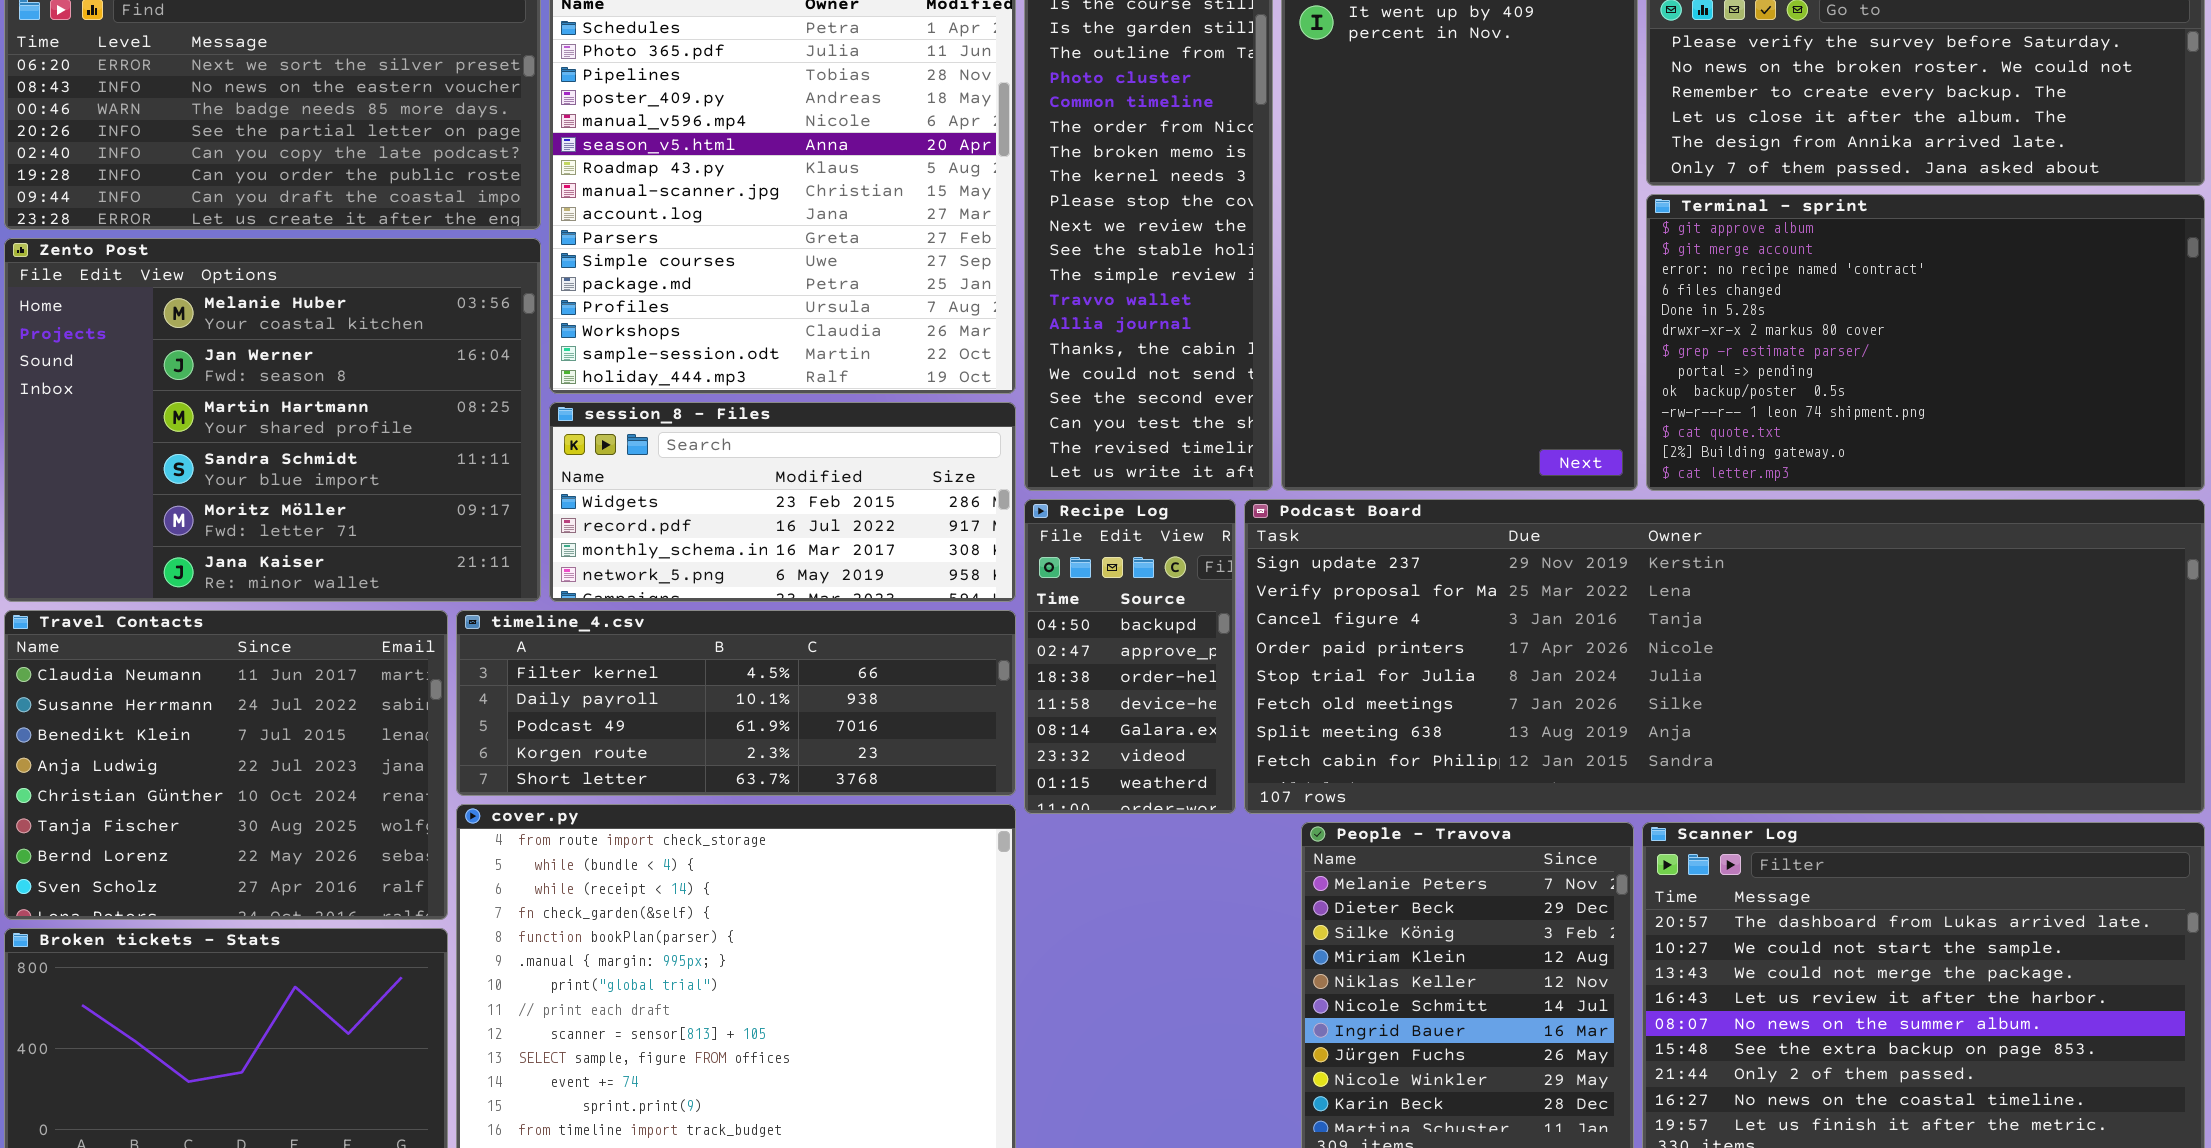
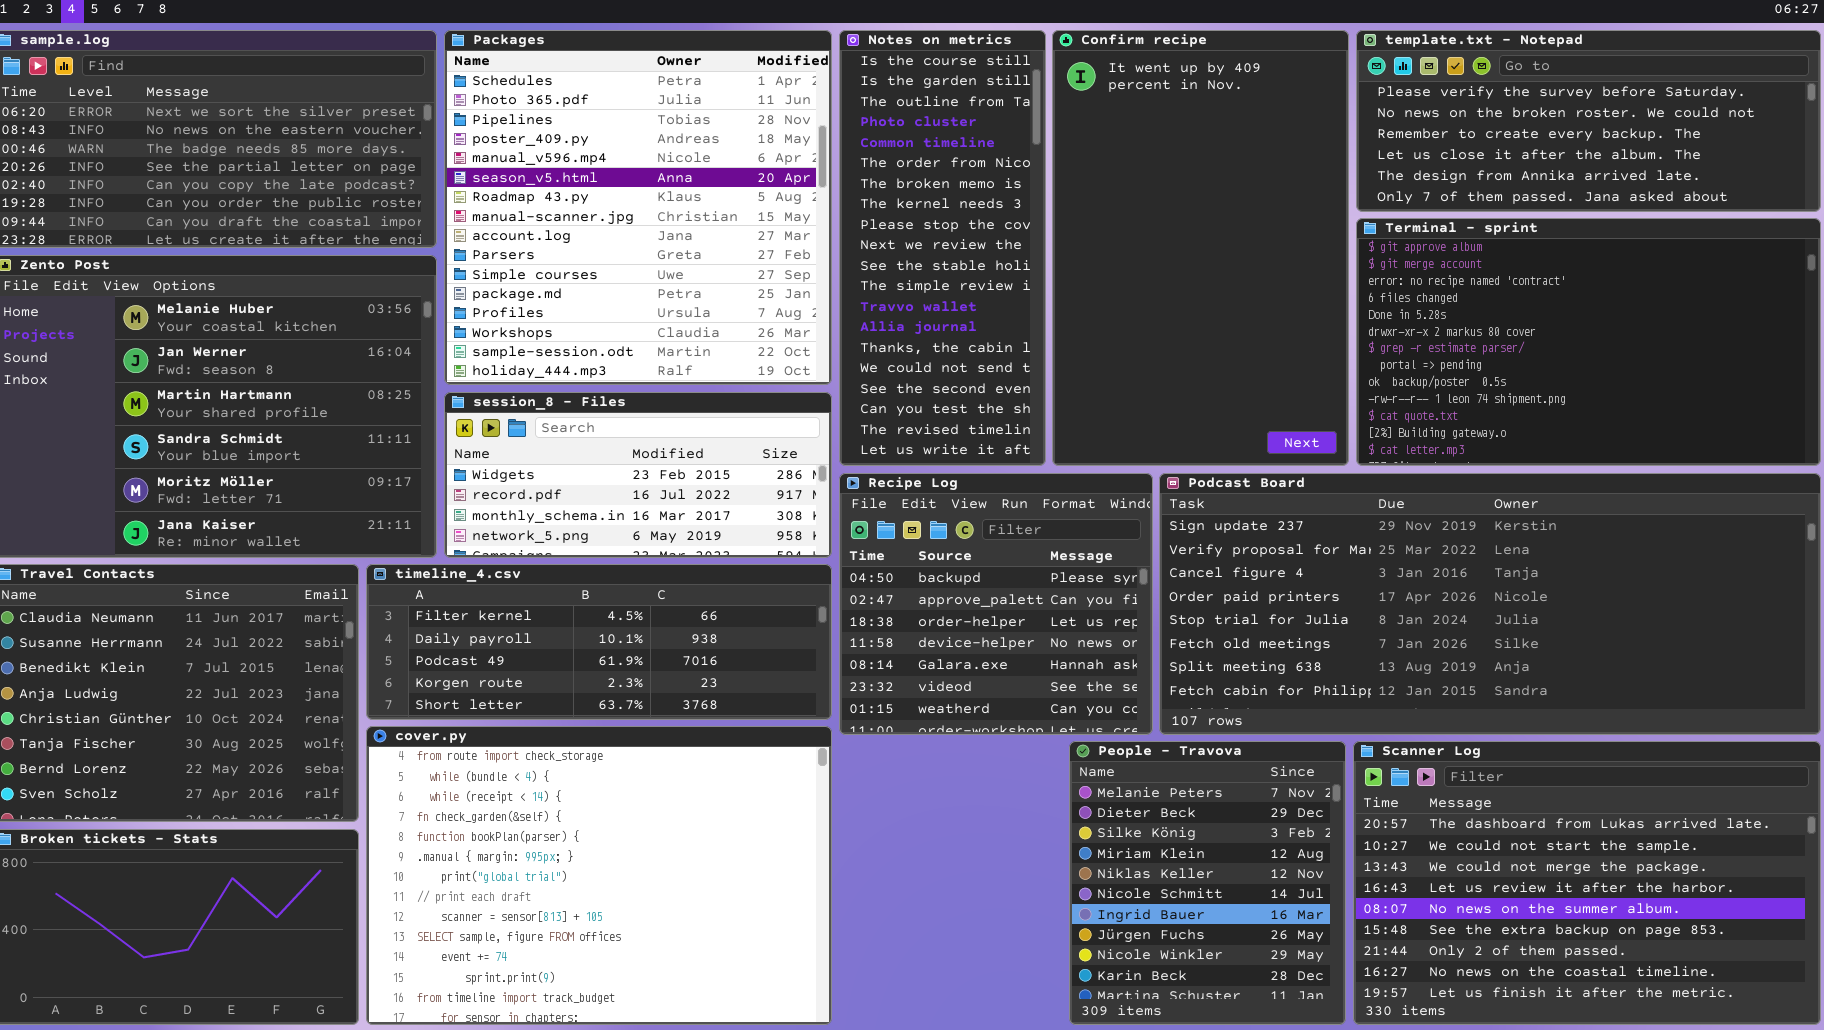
Recipe Log: [1024,499,1236,814] -> [839,473,1153,735], resized
Podcast Board: [1244,499,2205,814] -> [1159,473,1821,735], resized

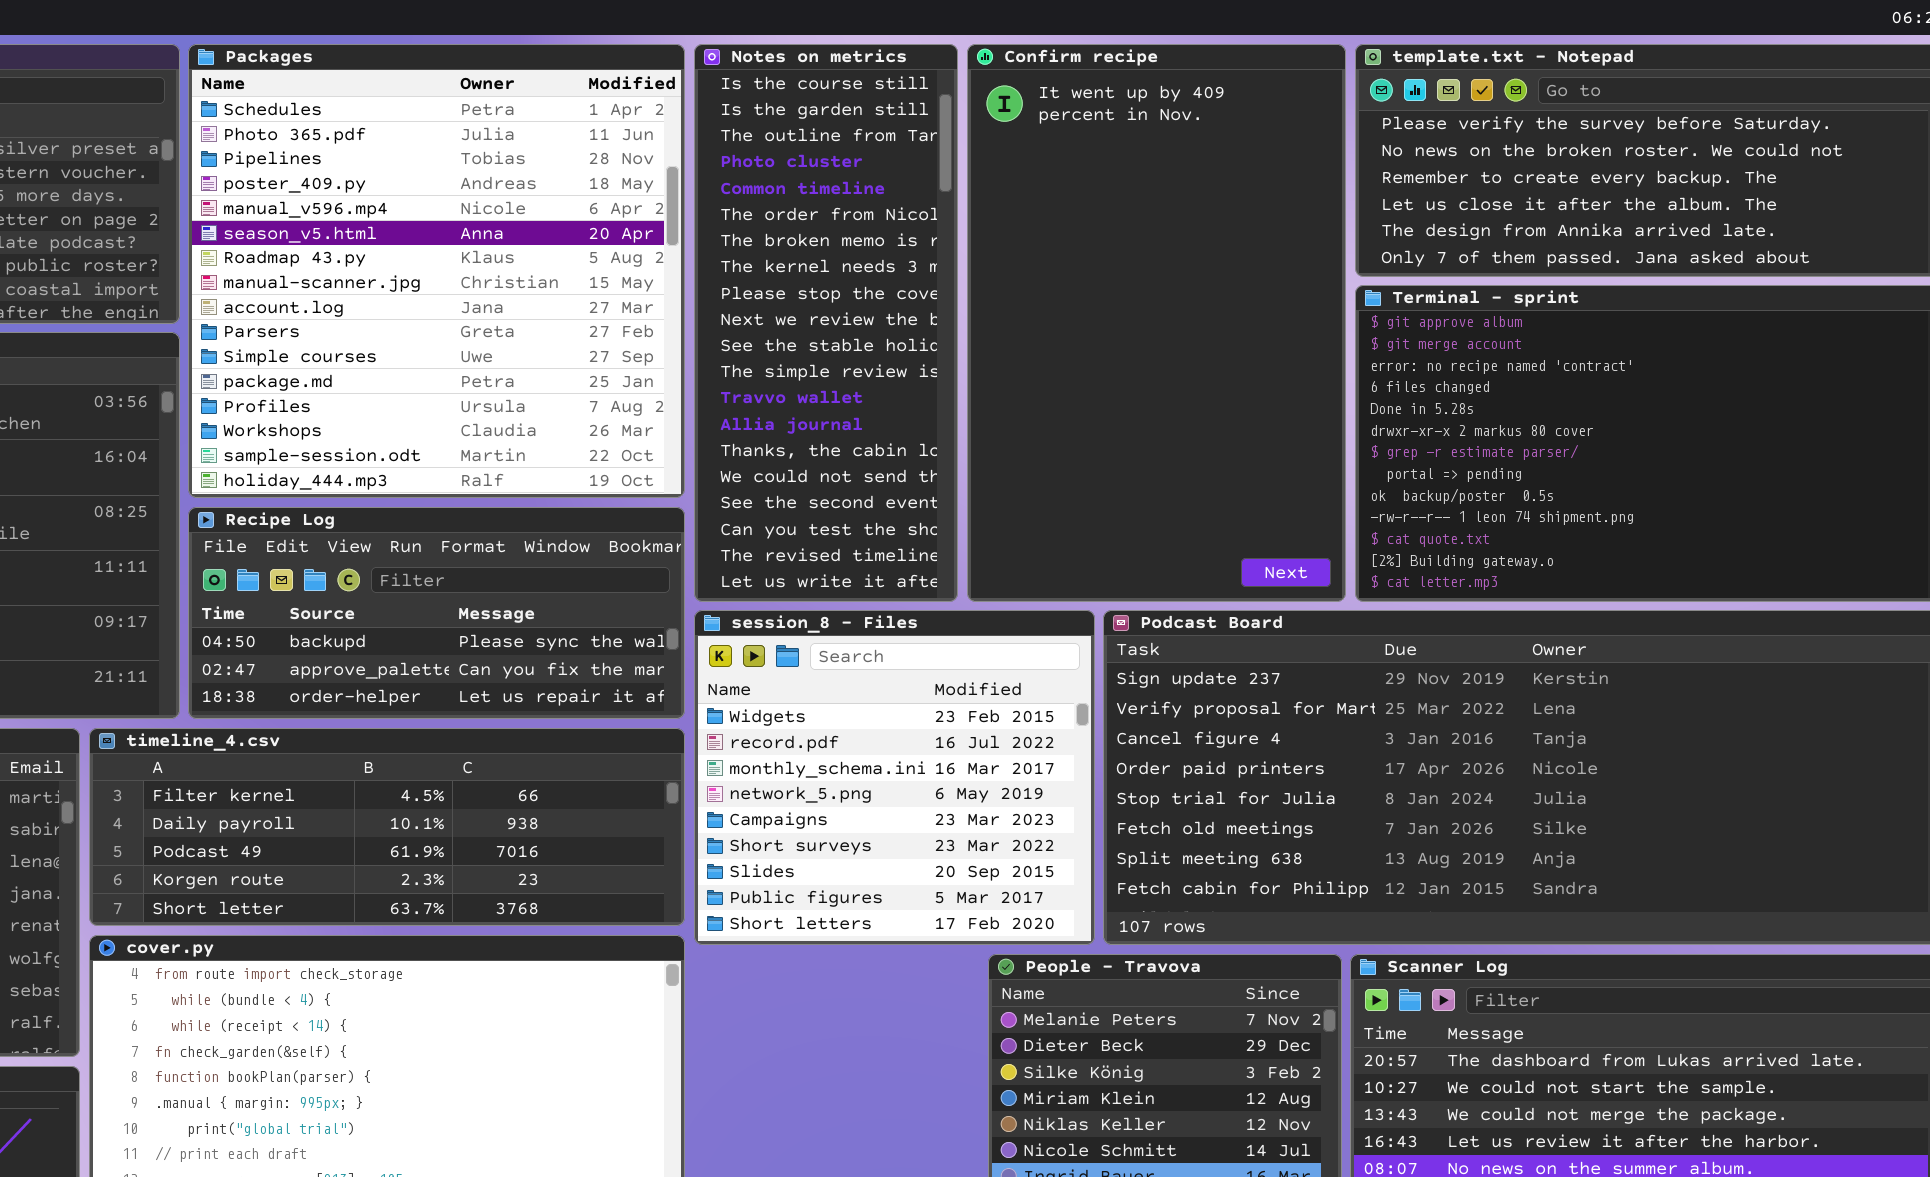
session_8 - Files: [444,392,832,558] -> [694,610,1095,945], moved, resized
Recipe Log: [839,473,1153,735] -> [188,507,685,719], moved, resized

